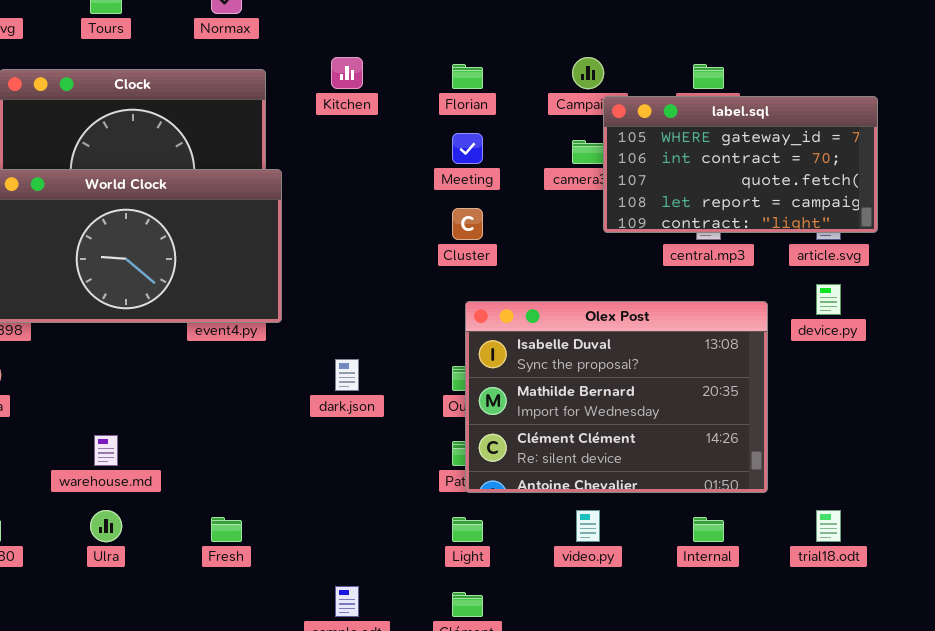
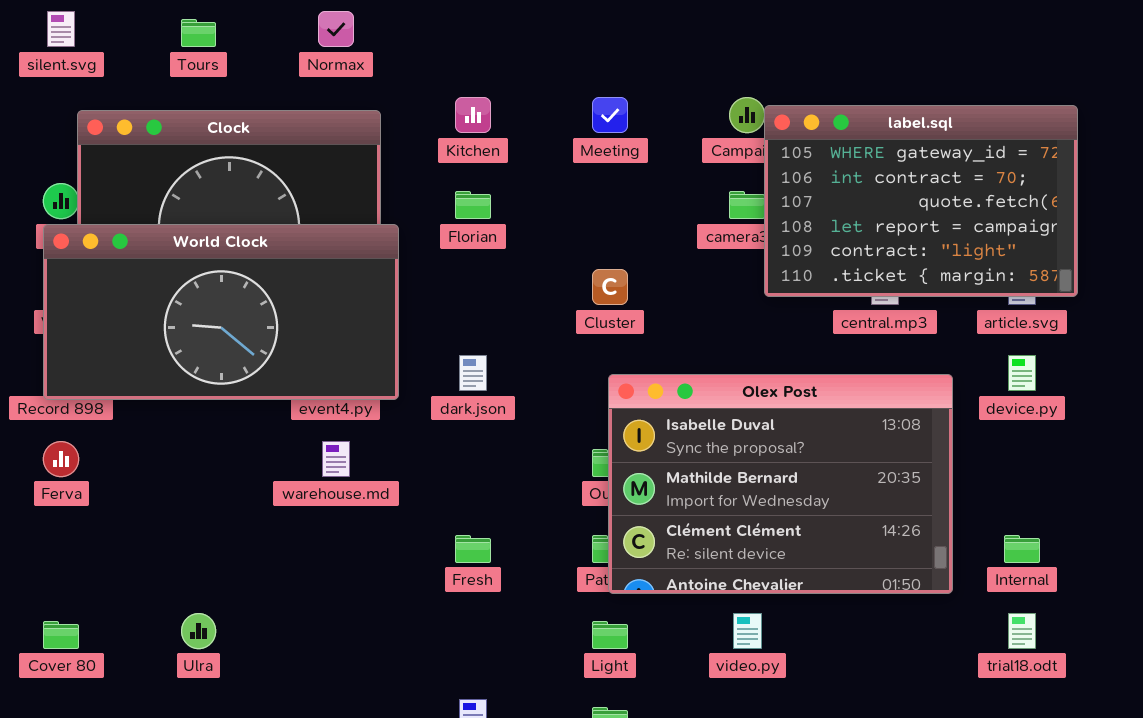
Florian: [452,64,483,89] -> [455,191,491,219], moved
label.sql: [603,96,878,233] -> [764,105,1078,297], resized
Meeting: [452,133,483,164] -> [592,97,628,133], moved
dark.json: [335,359,359,391] -> [459,355,487,391], moved
warehouse.md: [94,435,118,466] -> [322,441,350,477], moved
Fresh: [211,517,242,542] -> [455,535,491,563], moved
Internal: [693,517,724,542] -> [1004,535,1040,563], moved

